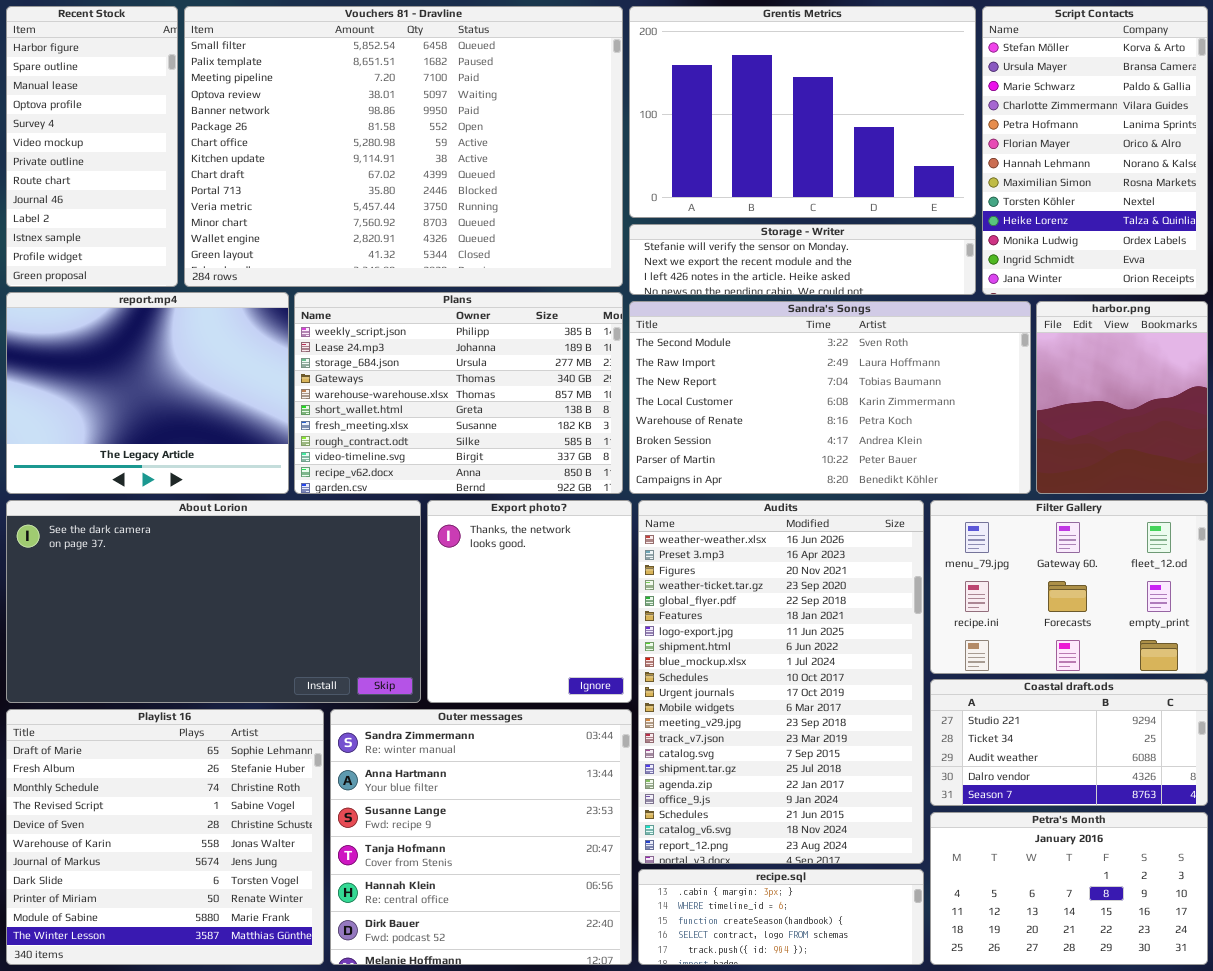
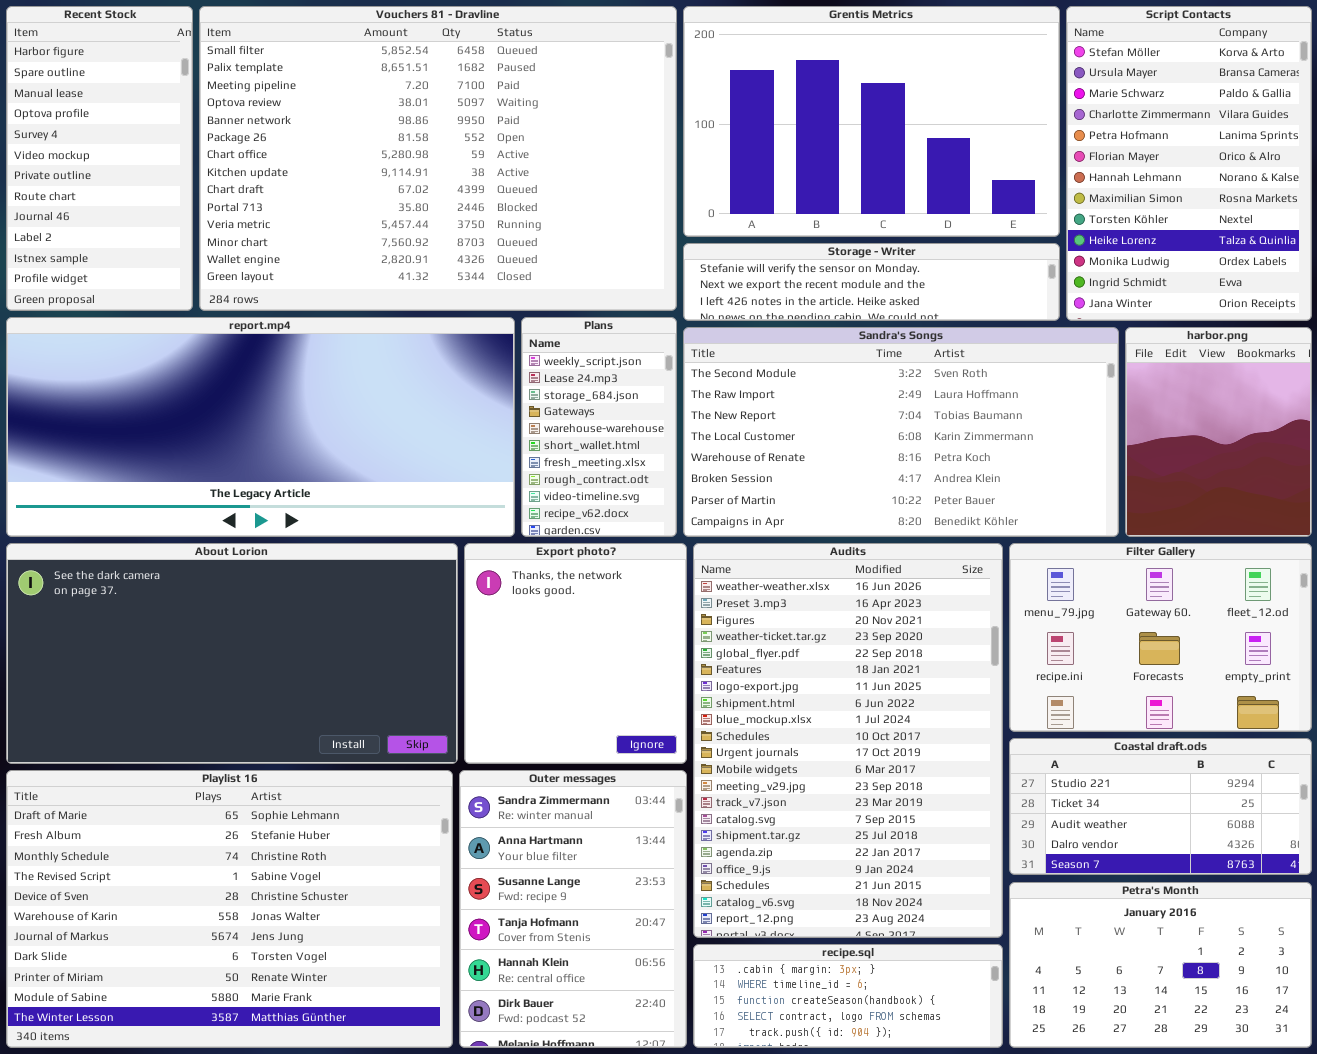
report.mp4: [6,292,289,494] -> [6,317,515,537], resized
Plans: [294,292,623,494] -> [521,317,677,537], resized
Playlist 16: [6,709,324,965] -> [6,770,453,1048], resized
Outer messages: [330,709,632,965] -> [459,770,687,1048], resized

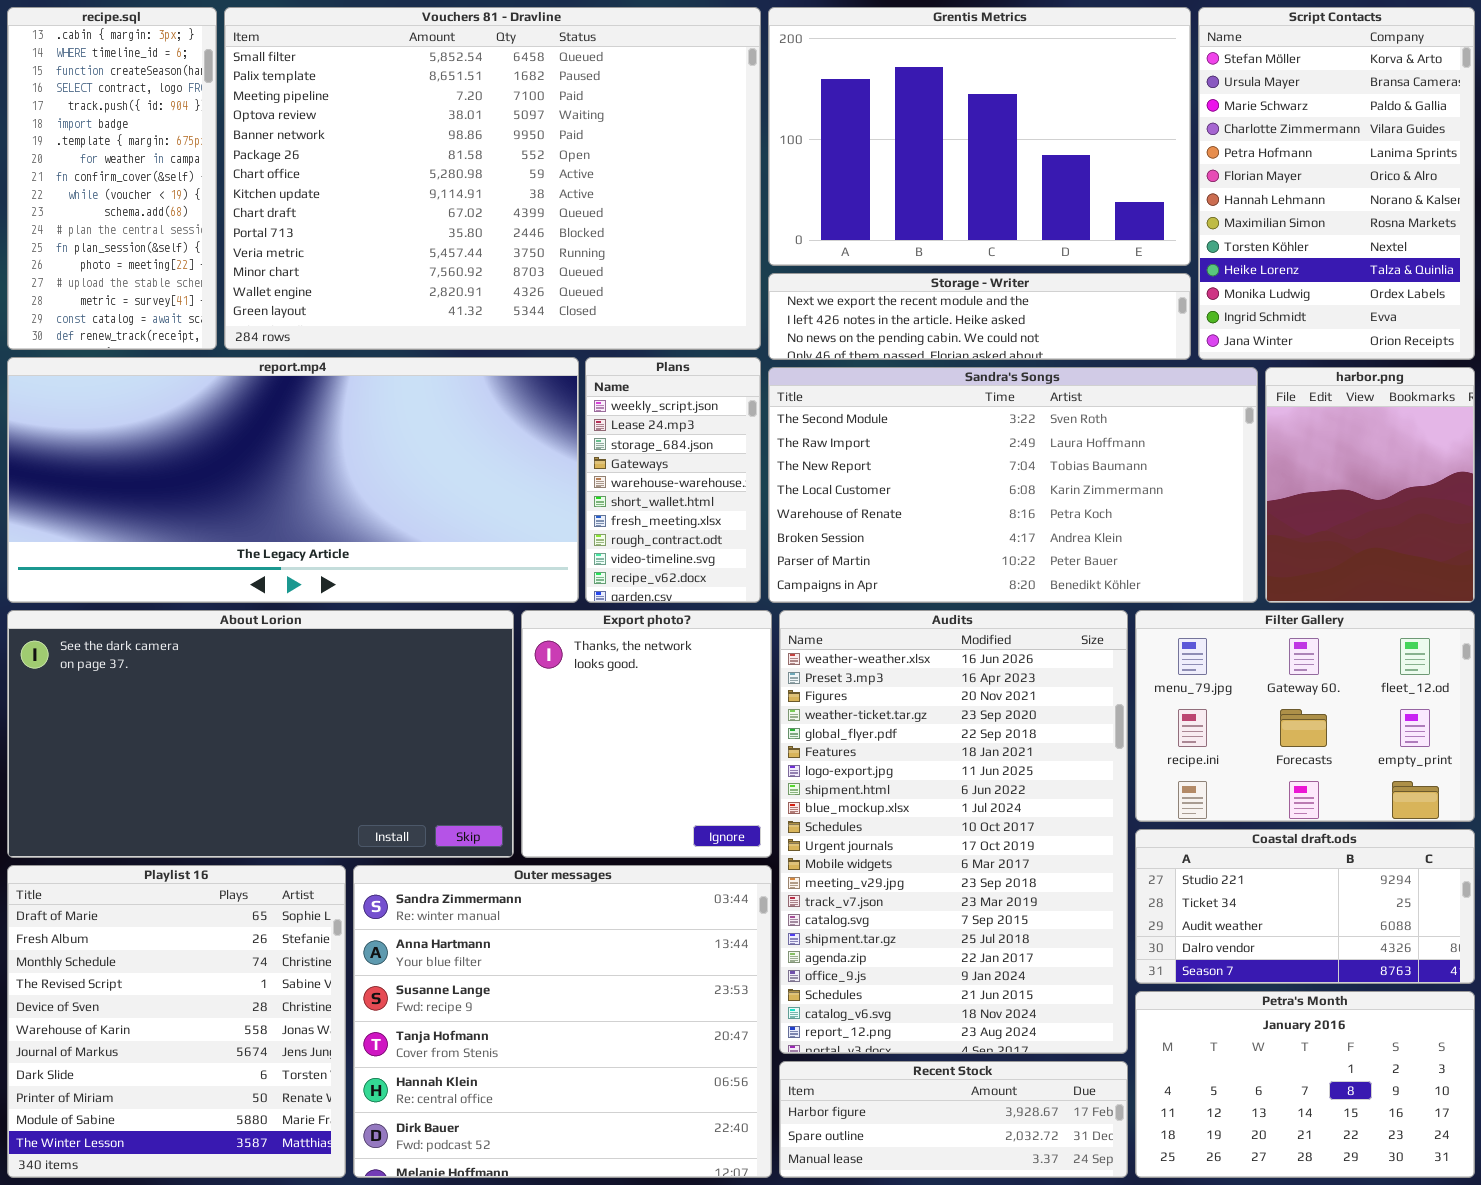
Recent Stock: [6,6,193,311] -> [779,1061,1128,1178], moved, resized
Storage - Writer: [683,243,1060,321] -> [768,273,1191,360], scrolled down 1 row
Playlist 16: [6,770,453,1048] -> [7,865,346,1178], resized
Outer messages: [459,770,687,1048] -> [353,865,772,1178], resized
recipe.sql: [693,944,1003,1048] -> [7,7,217,350], moved, resized

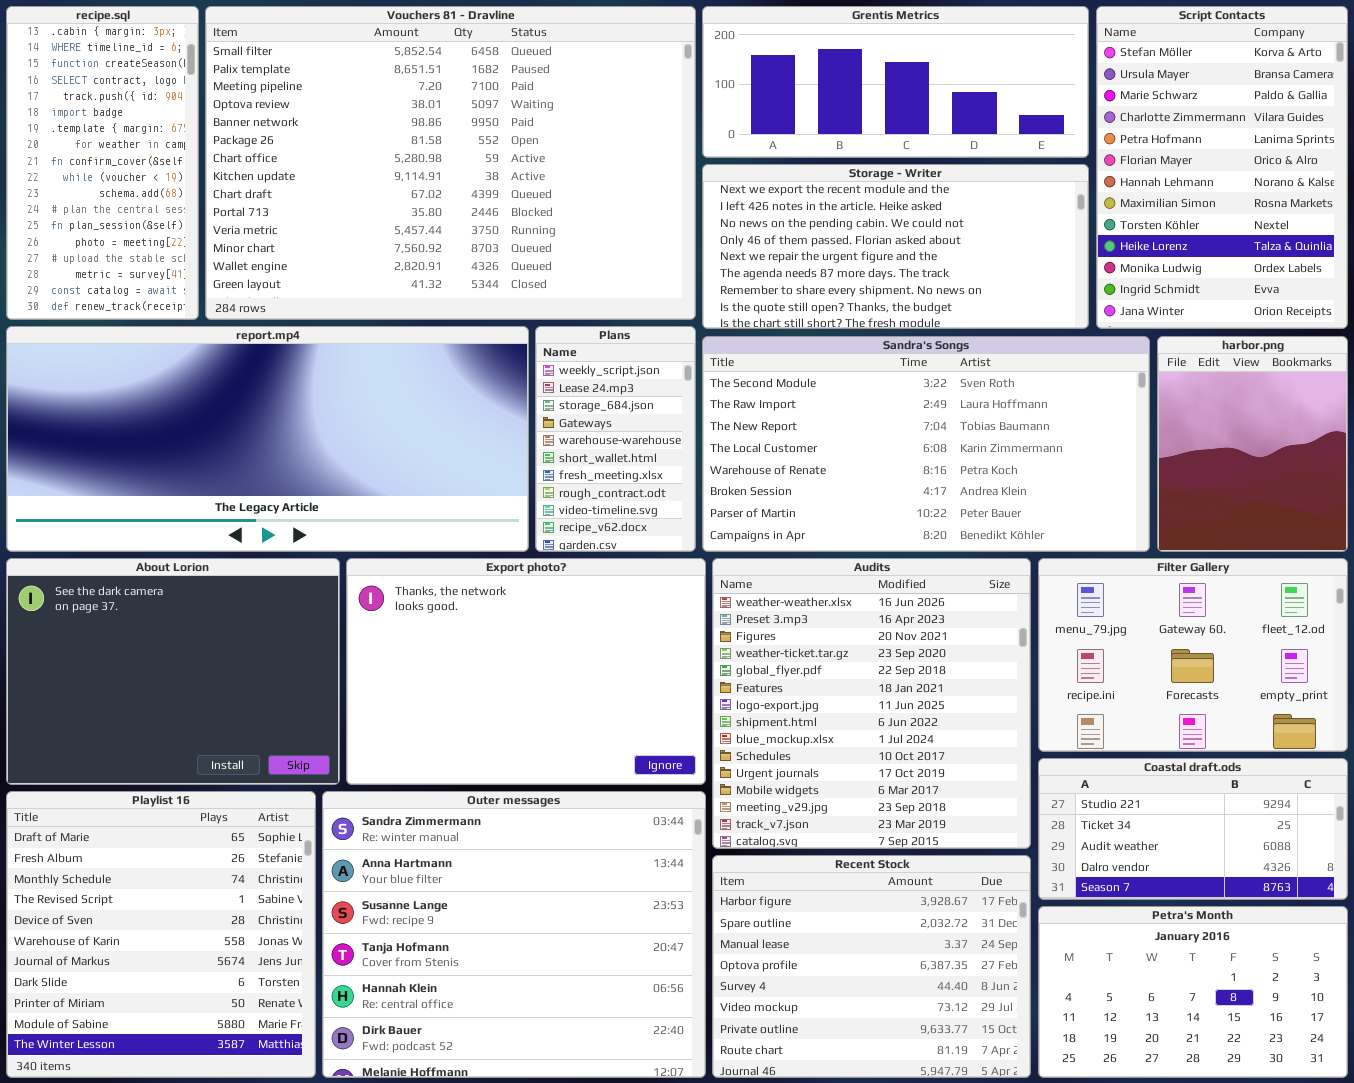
Grentis Metrics: [768,7,1191,266] -> [702,6,1089,158], resized
Storage - Writer: [768,273,1191,360] -> [702,164,1089,329], resized
About Lorion: [7,610,514,858] -> [6,558,340,785], resized
Export photo?: [521,610,772,858] -> [346,558,706,785], resized
Audits: [779,610,1128,1054] -> [712,558,1031,849], resized
Recent Stock: [779,1061,1128,1178] -> [712,855,1031,1078], resized

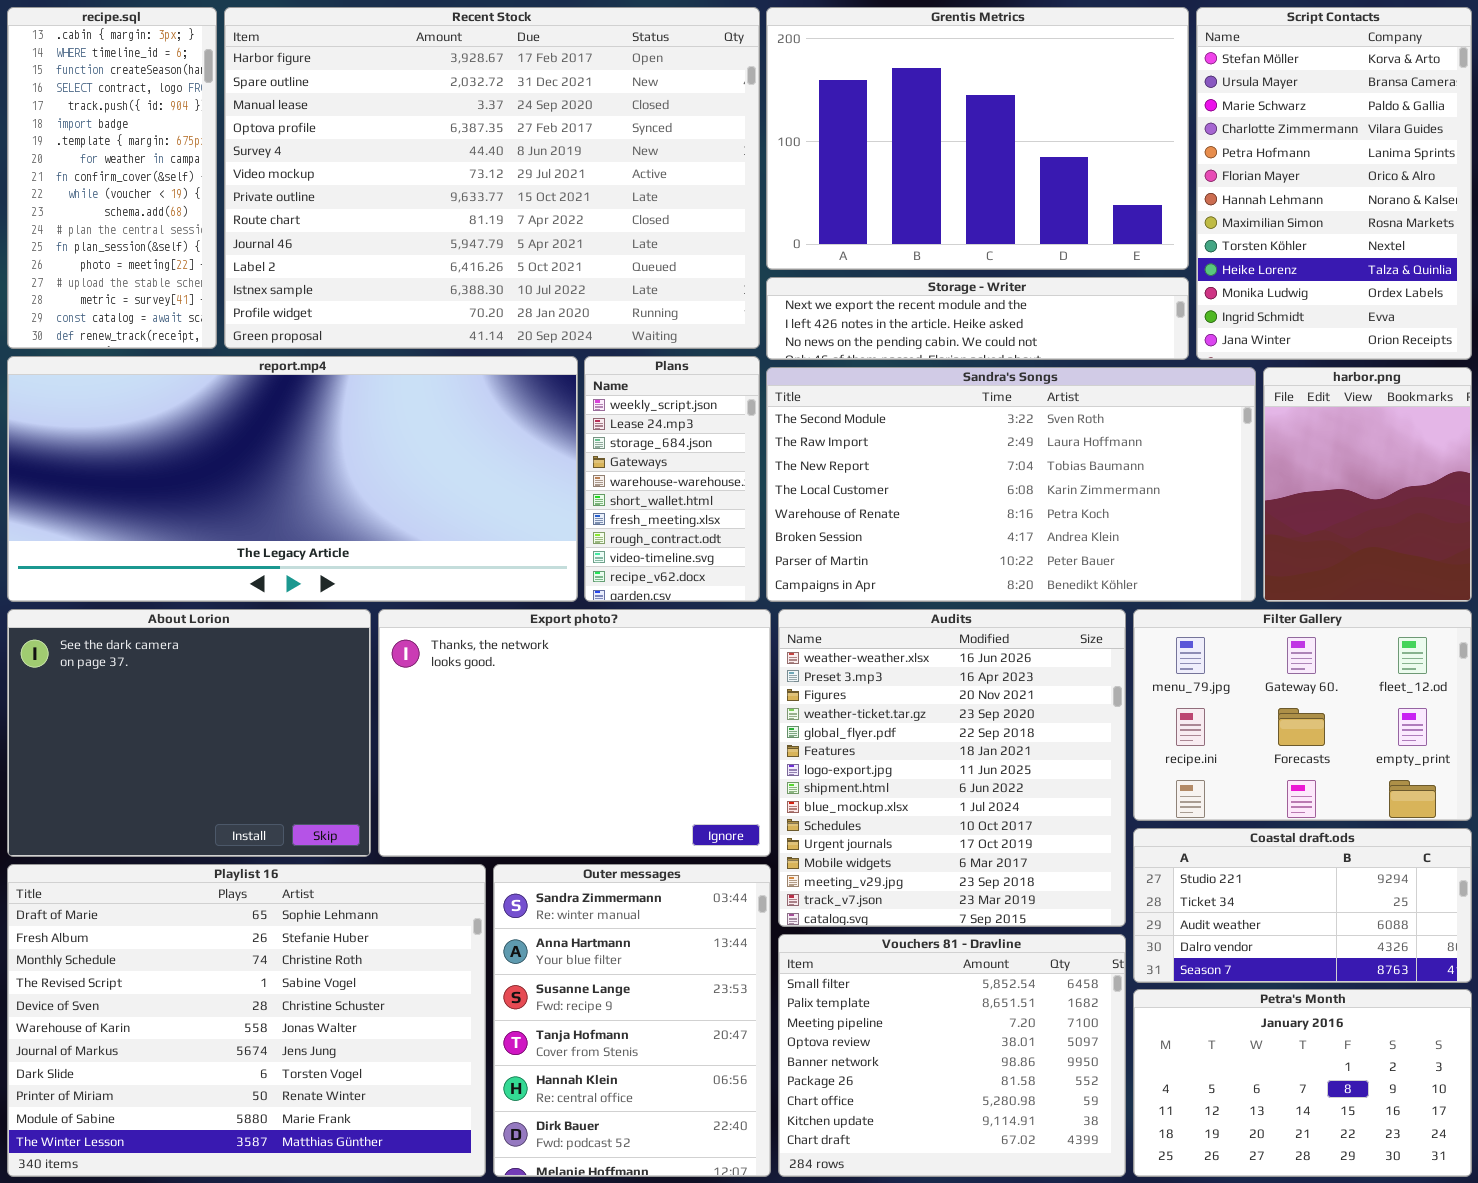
Vouchers 81 - Dravline: [205,6,696,320] -> [778,934,1126,1177], moved, resized
Grentis Metrics: [702,6,1089,158] -> [766,7,1189,270], resized
Storage - Writer: [702,164,1089,329] -> [766,277,1189,360], resized
Playlist 16: [6,791,316,1078] -> [7,864,486,1177], resized
Outer messages: [322,791,706,1078] -> [493,864,771,1177], resized
Recent Stock: [712,855,1031,1078] -> [224,7,760,349], moved, resized

